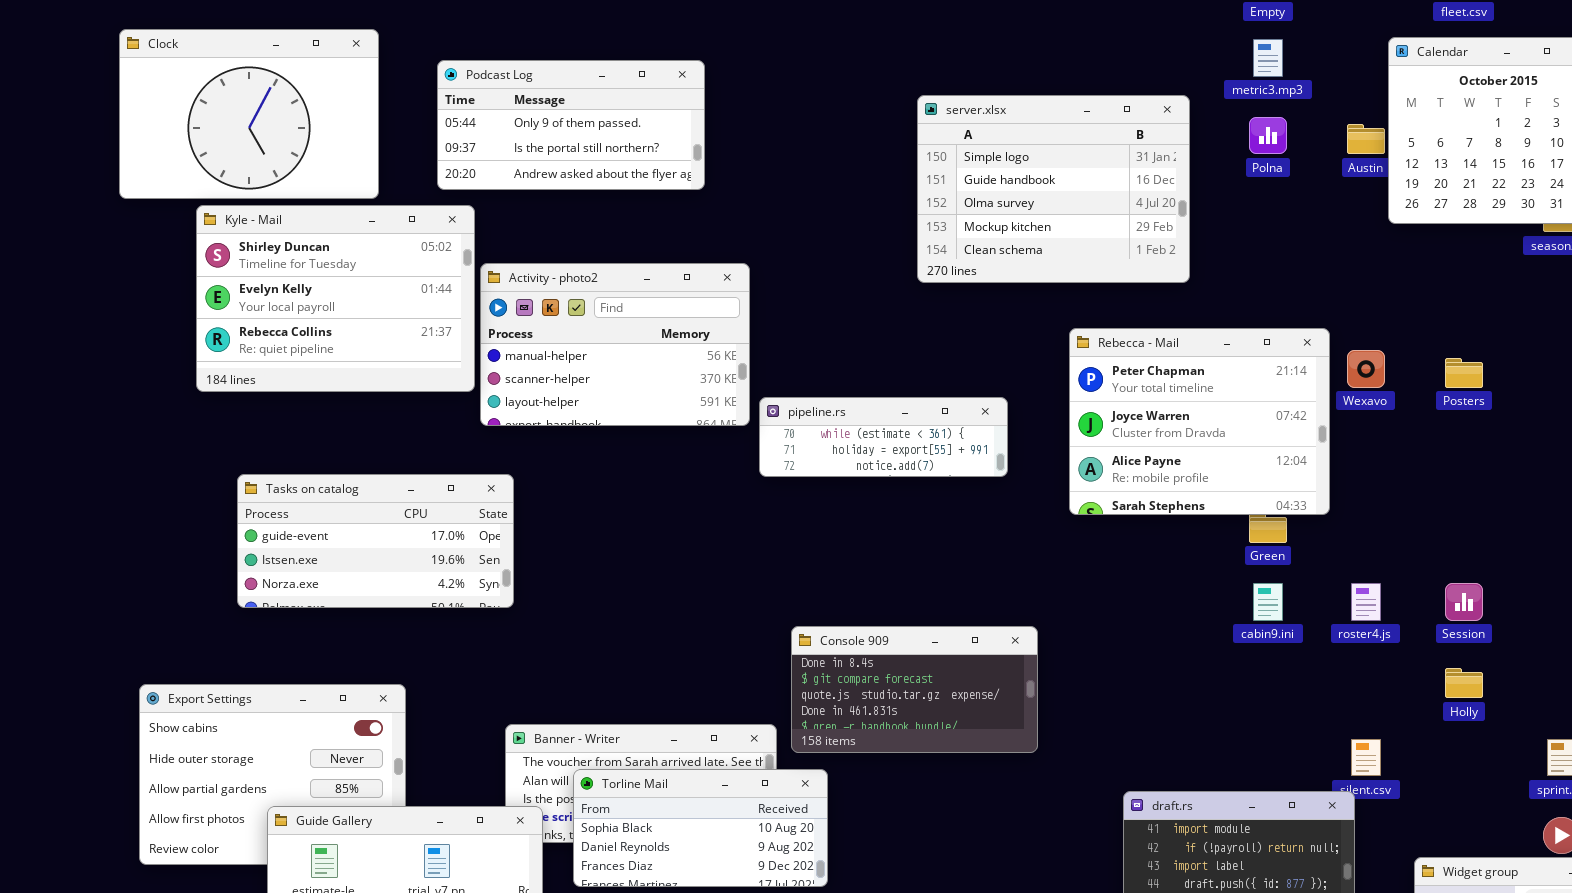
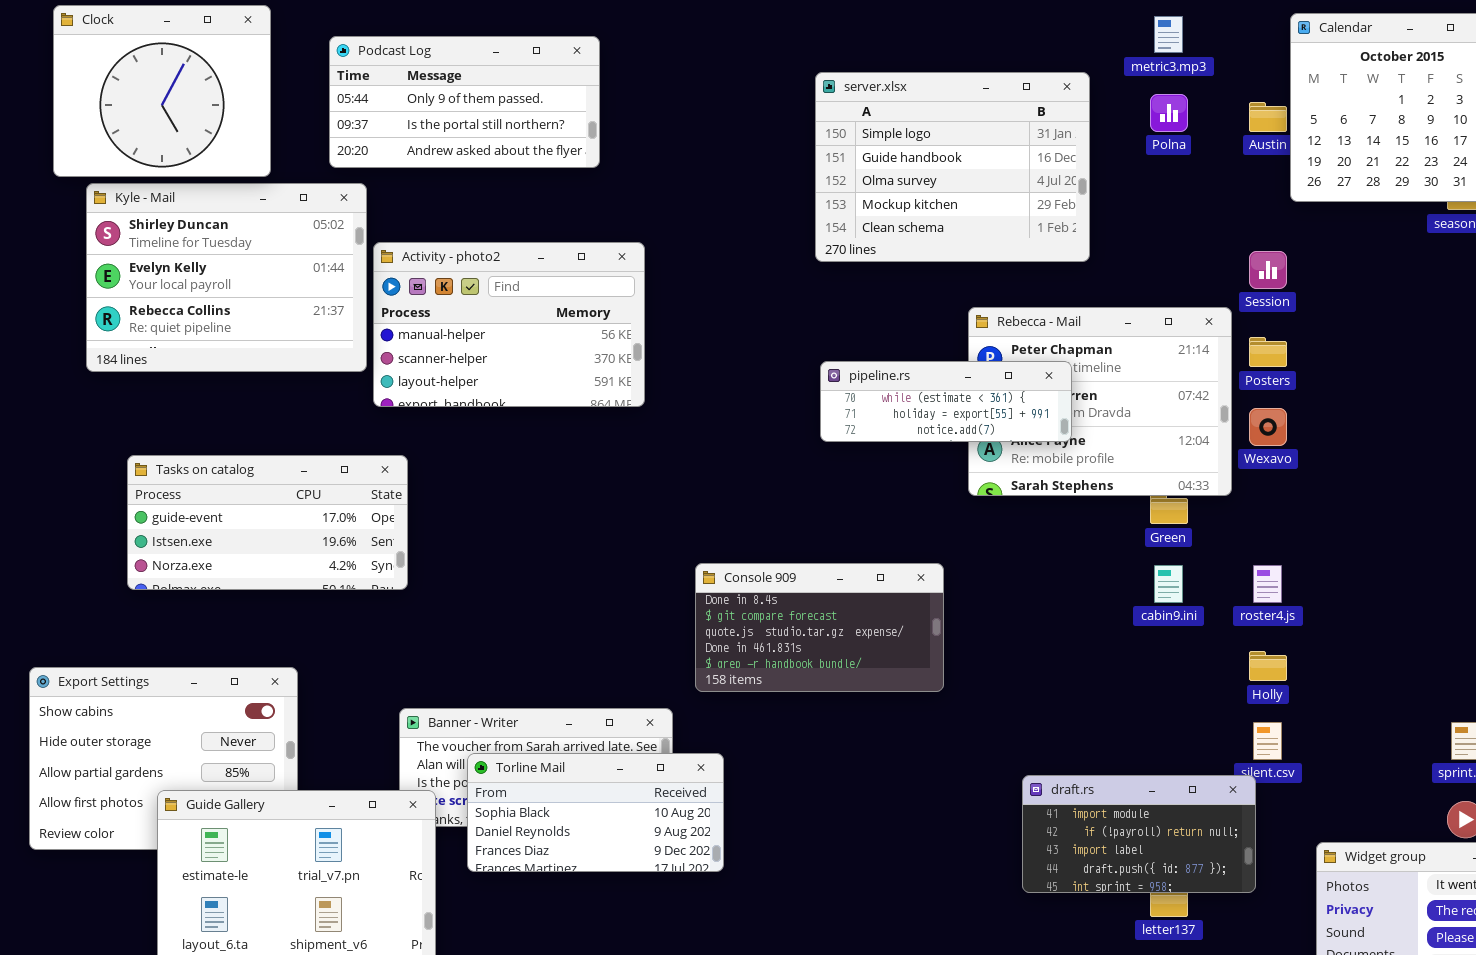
Clock: [119,29,379,199] -> [53,5,271,177], resized
Wexavo: [1347,350,1385,388] -> [1249,408,1287,446], moved
Posters: [1445,358,1483,388] -> [1249,337,1287,367], moved
pipeline.rs: [759,397,1008,477] -> [820,361,1072,442], moved
Session: [1445,583,1483,621] -> [1249,251,1287,289], moved
Console 909: [791,626,1038,753] -> [695,563,944,692], moved
Holly: [1445,668,1483,698] -> [1249,651,1287,681], moved

